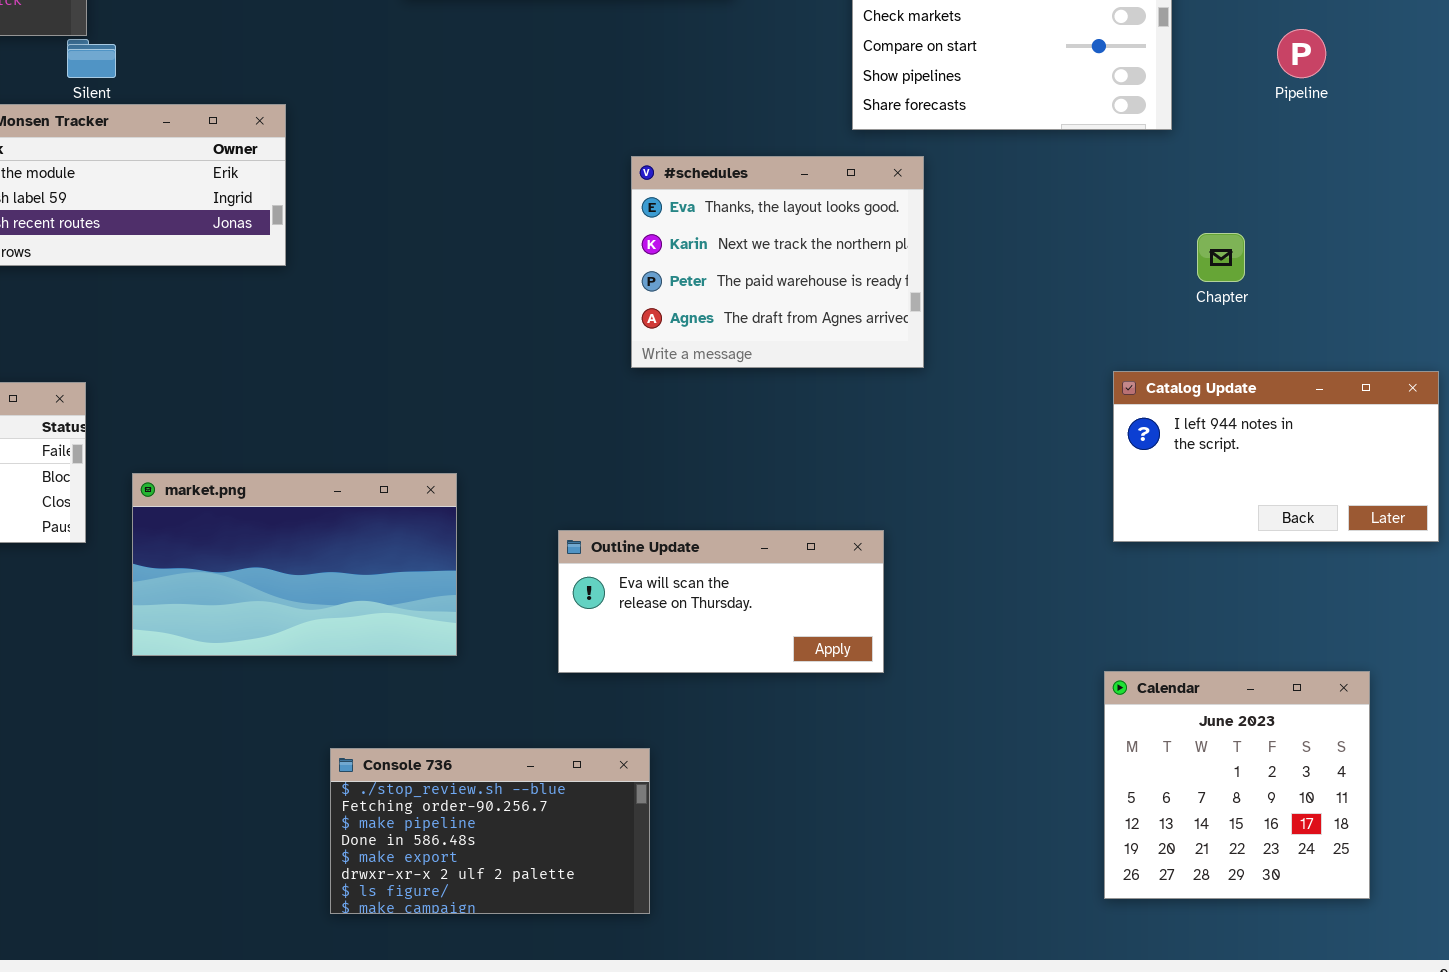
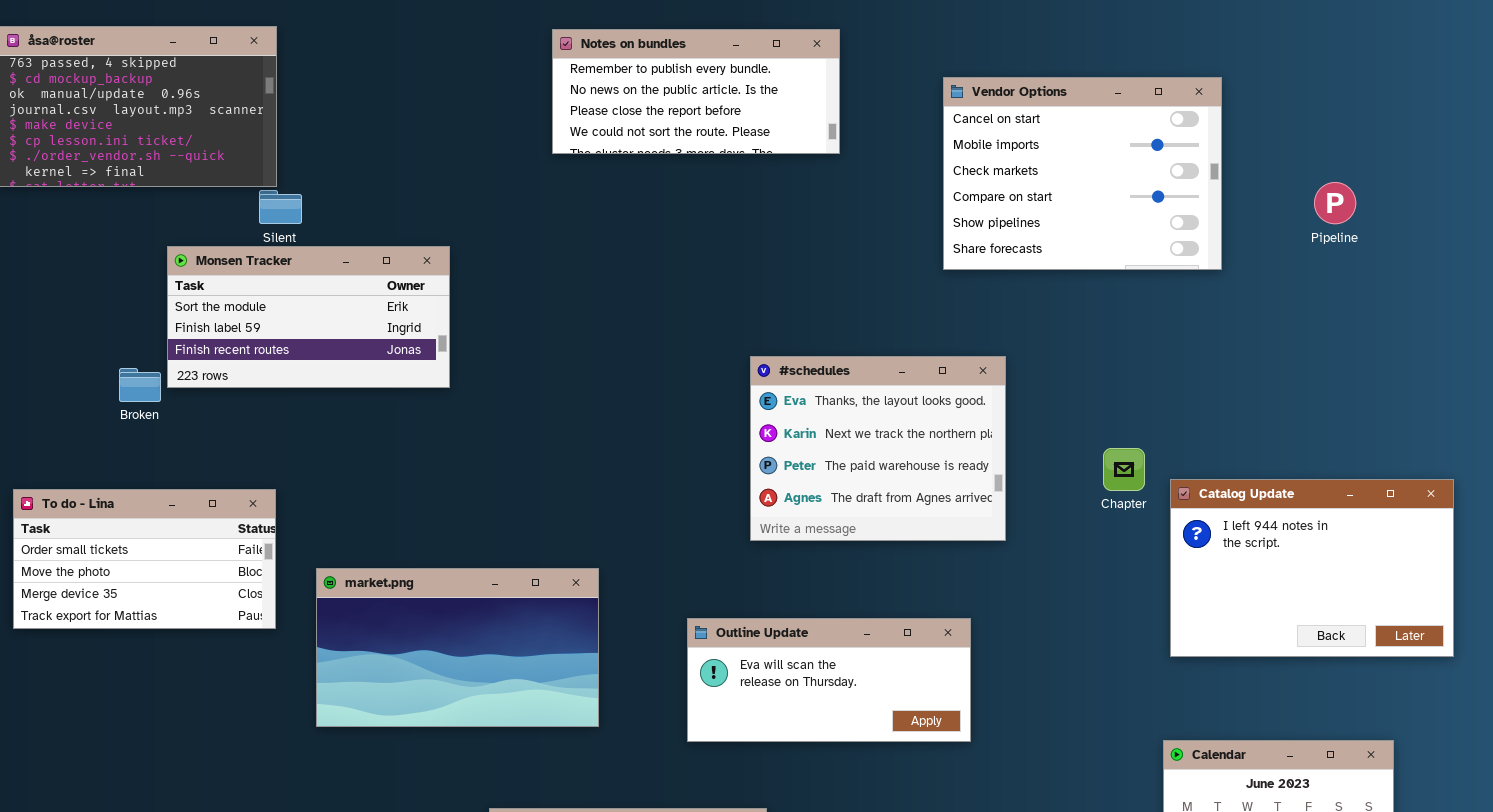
#schedules: [631,156,924,368] -> [750,356,1006,541], moved
Chapter: [1197,233,1245,282] -> [1103,448,1145,491], moved
Catalog Update: [1113,371,1439,542] -> [1170,479,1454,657], resized

